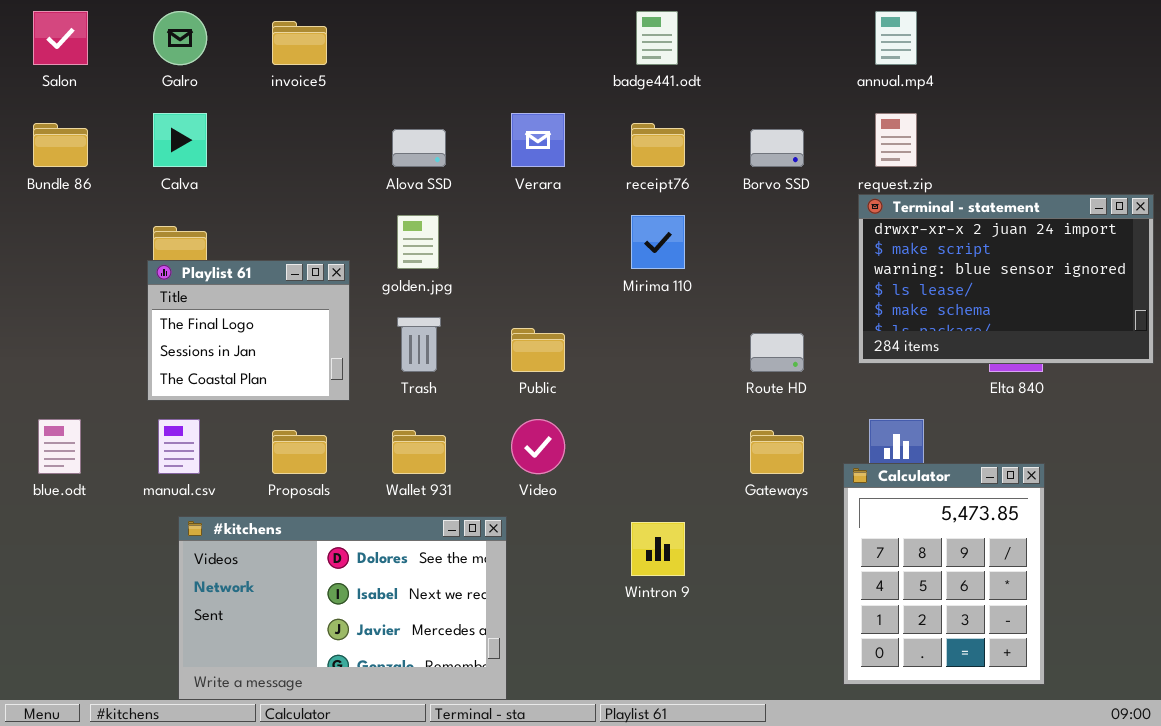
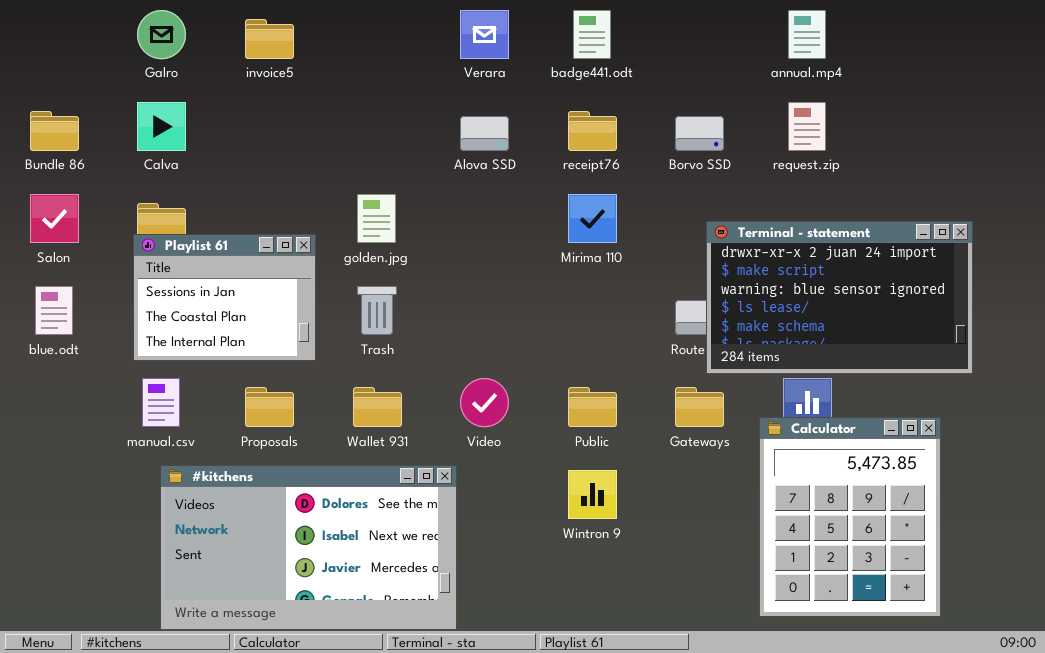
Salon: [33,11,88,65] -> [30,194,79,243], moved
Verara: [511,113,565,167] -> [460,10,509,59], moved
Alova SSD: [392,129,446,167] -> [460,116,509,151], moved
Terminal - statement: [858,194,1154,364] -> [706,221,973,374], moved
Playlist 61: [147,260,350,401] -> [133,234,316,361], scrolled down 1 row
Public: [511,328,565,372] -> [568,387,617,427], moved
blue.odt: [38,419,81,474] -> [35,286,73,335], moved

